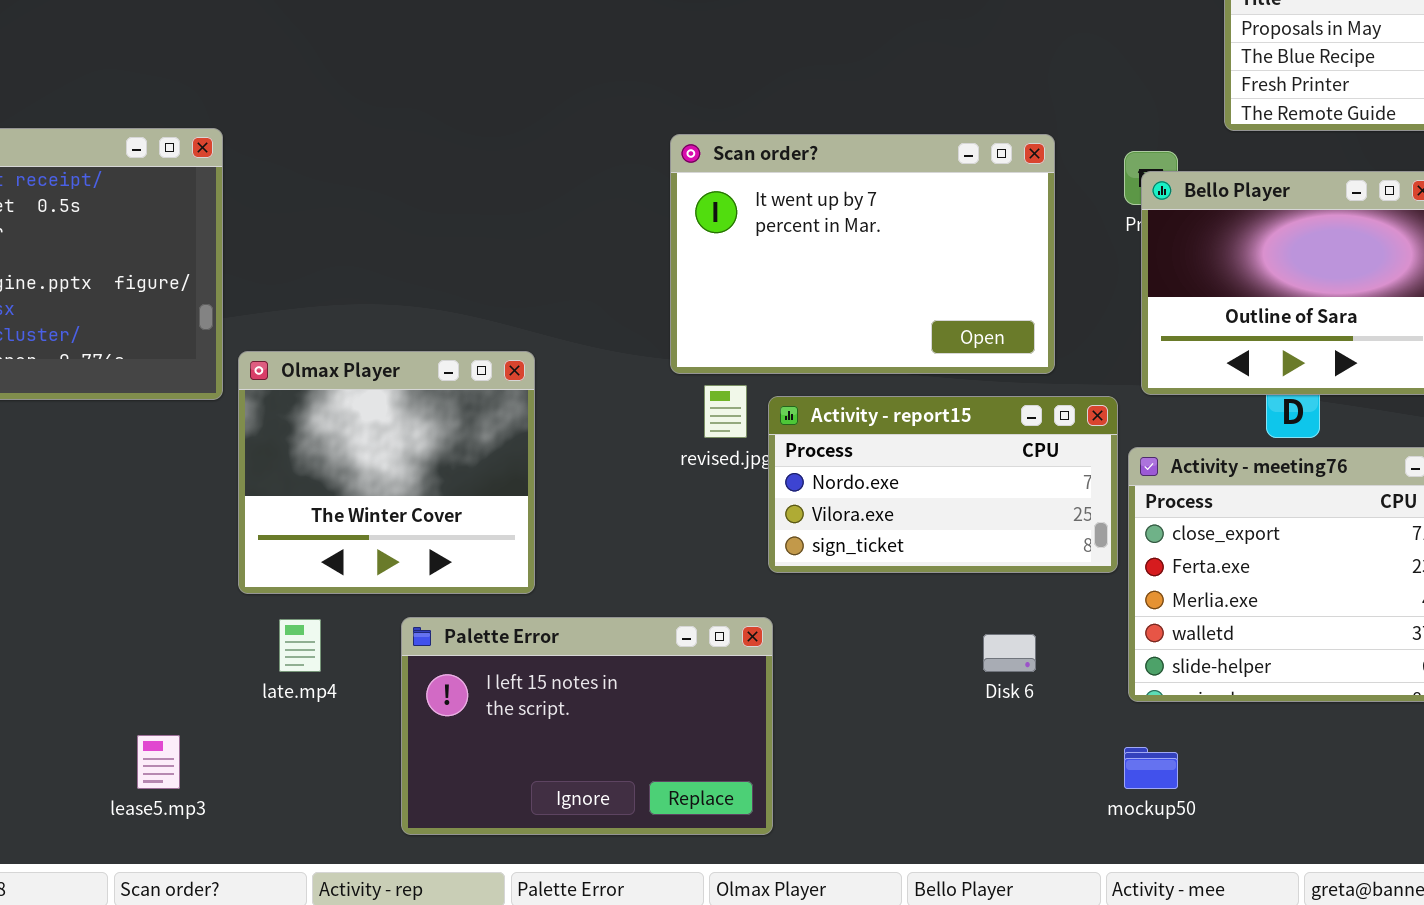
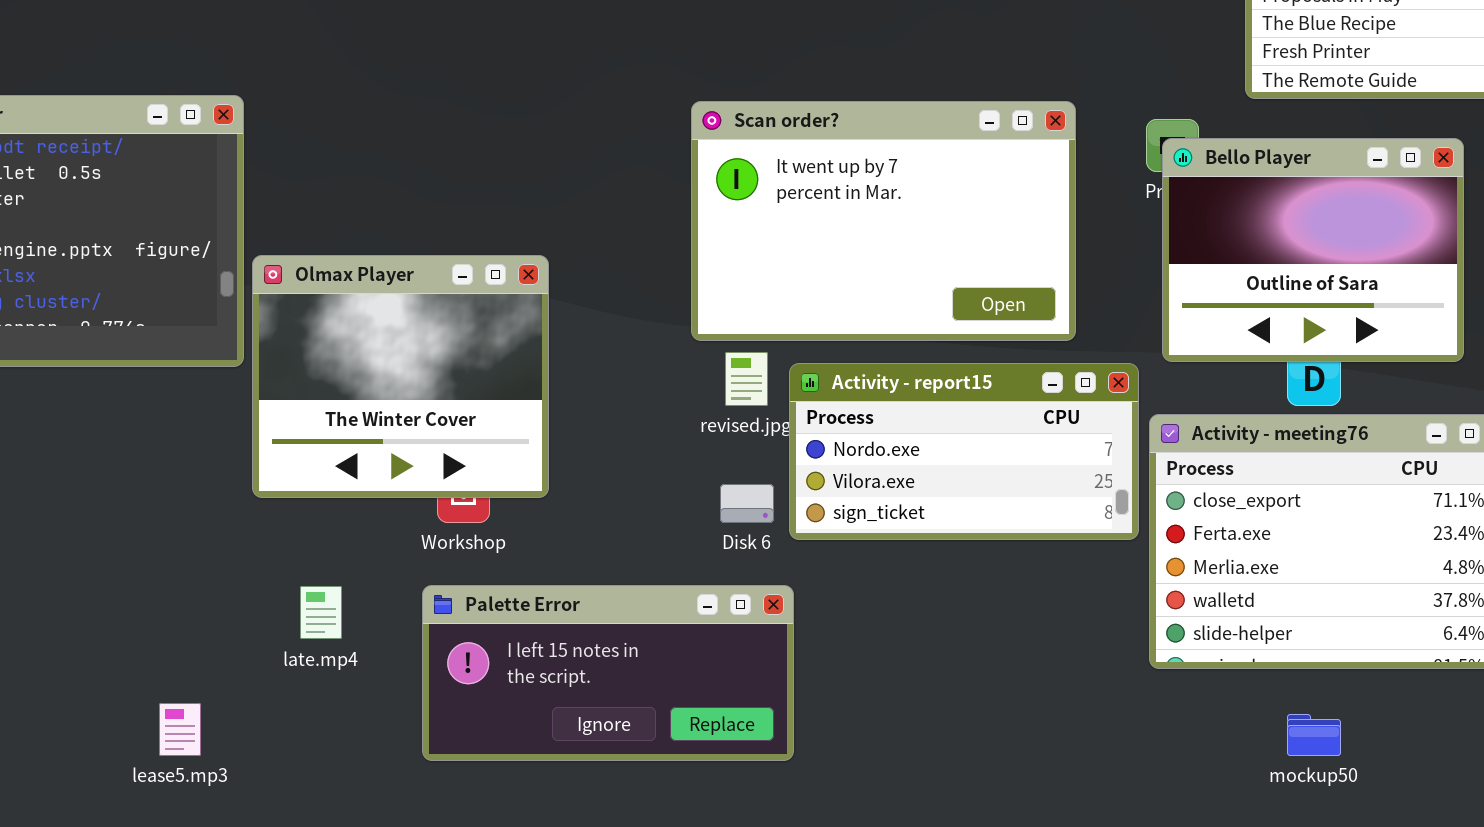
Olmax Player: [238,351,535,594] -> [252,255,549,498], moved
Palette Error: [401,617,773,835] -> [422,585,794,761], resized
Disk 6: [983,634,1036,672] -> [720,484,774,523], moved
mockup50: [1124,747,1178,789] -> [1287,714,1341,756], moved

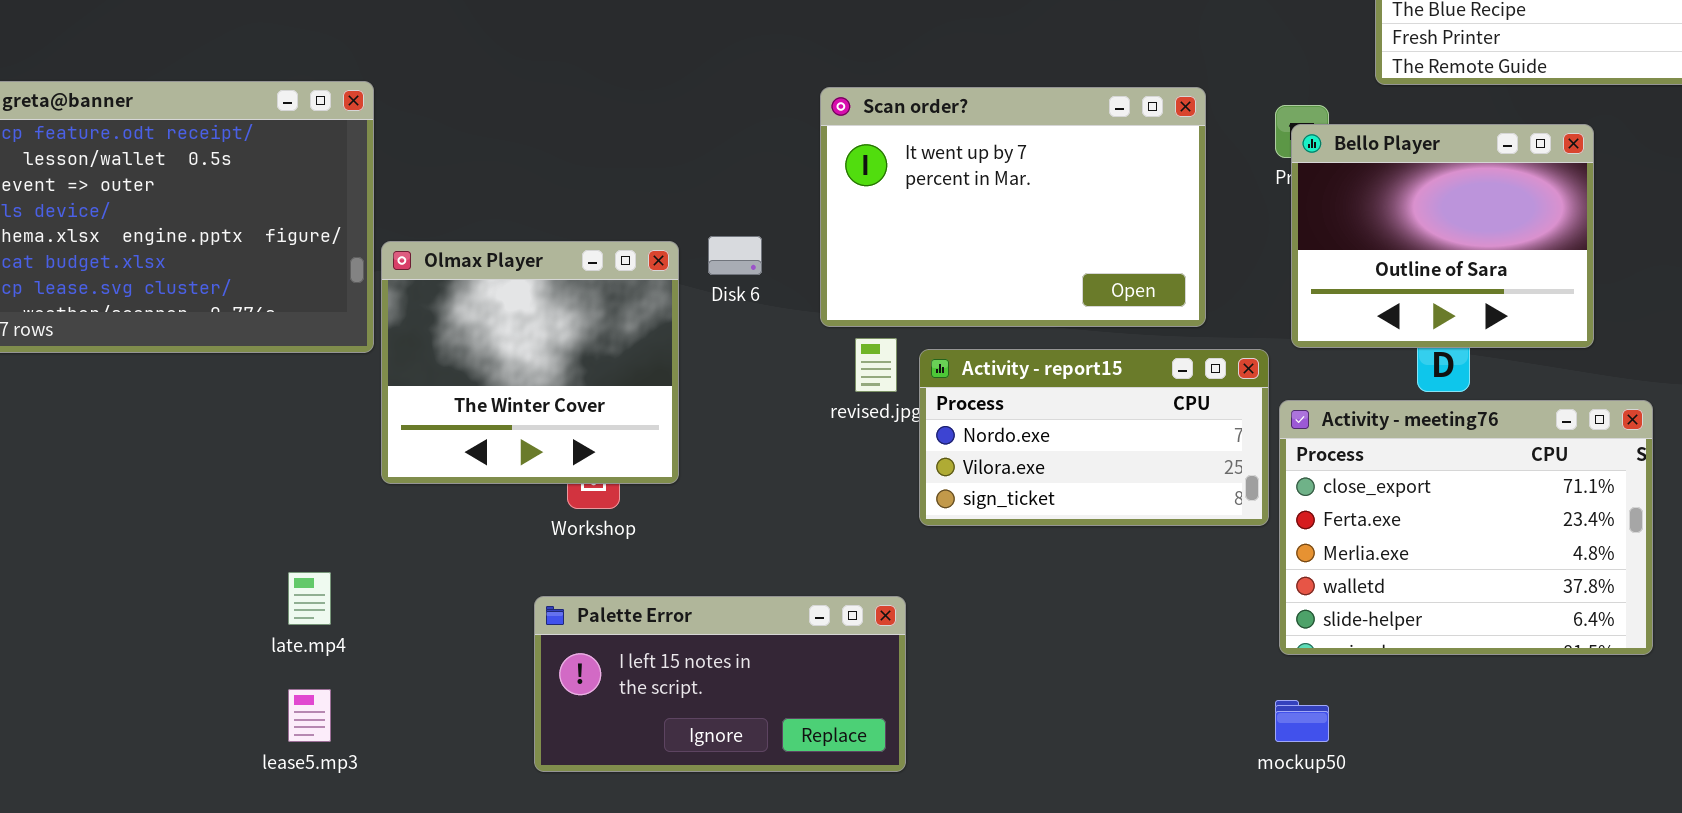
Disk 6: [720,484,774,523] -> [708,236,762,275], moved
Palette Error: [422,585,794,761] -> [534,596,906,772], moved
late.mp4: [300,586,342,639] -> [288,572,331,625], moved
mockup50: [1287,714,1341,756] -> [1275,700,1329,742], moved

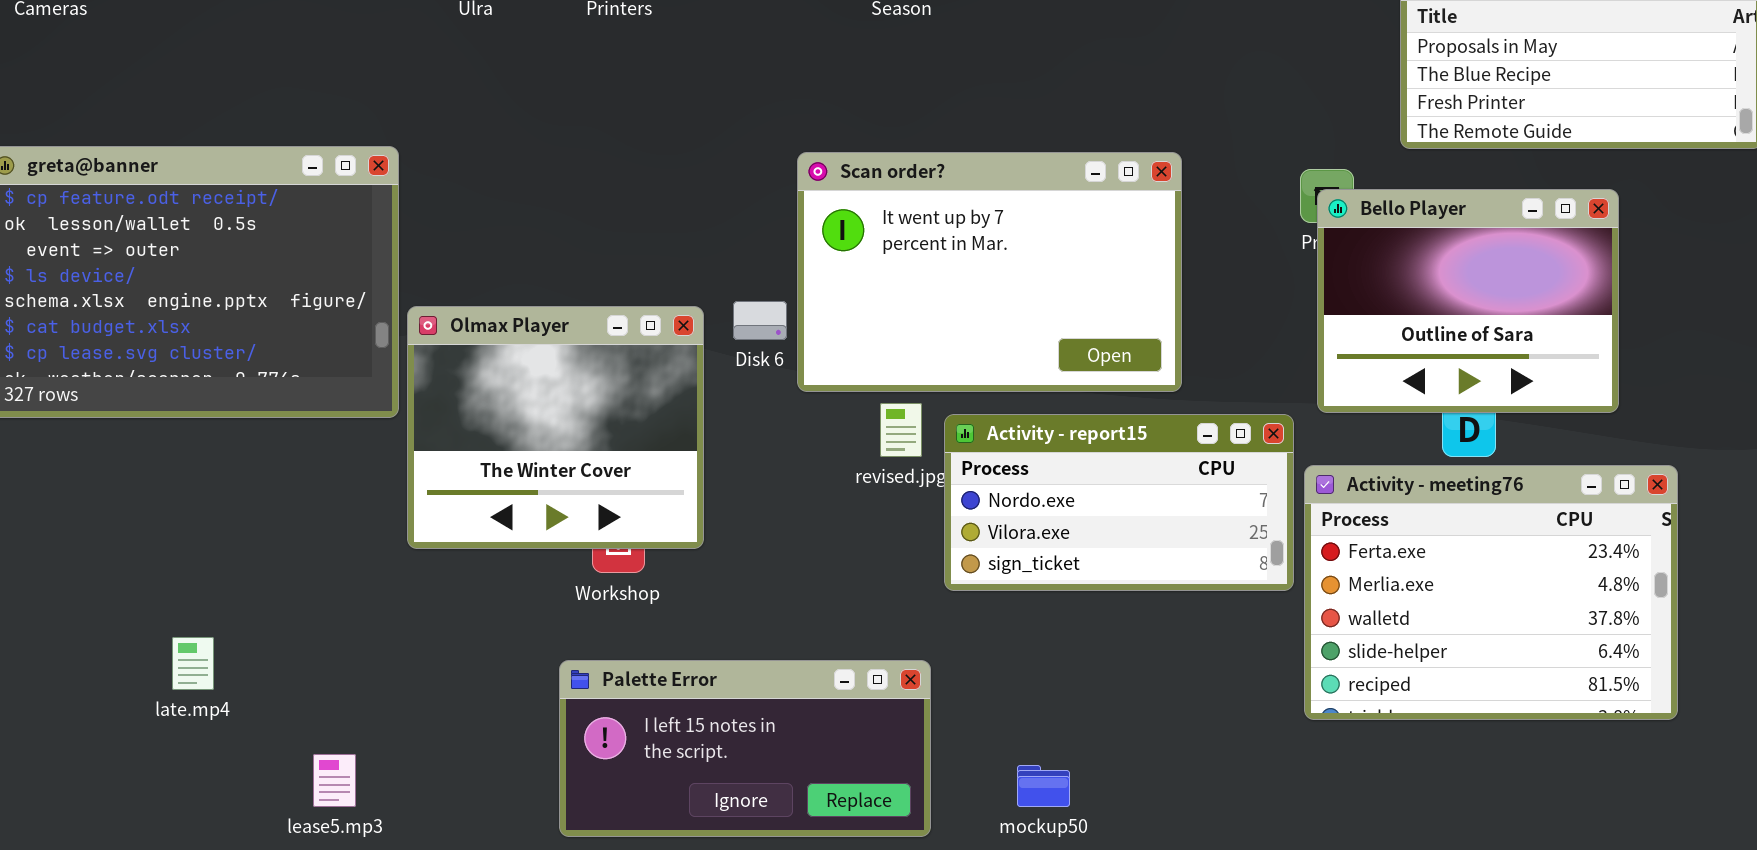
Scan order?: [820,87,1206,327] -> [797,152,1182,392], moved
Activity - meeting76: [1279,400,1653,655] -> [1304,465,1678,720], scrolled down 1 row
late.mp4: [288,572,331,625] -> [172,637,214,690], moved
mockup50: [1275,700,1329,742] -> [1017,765,1070,807], moved

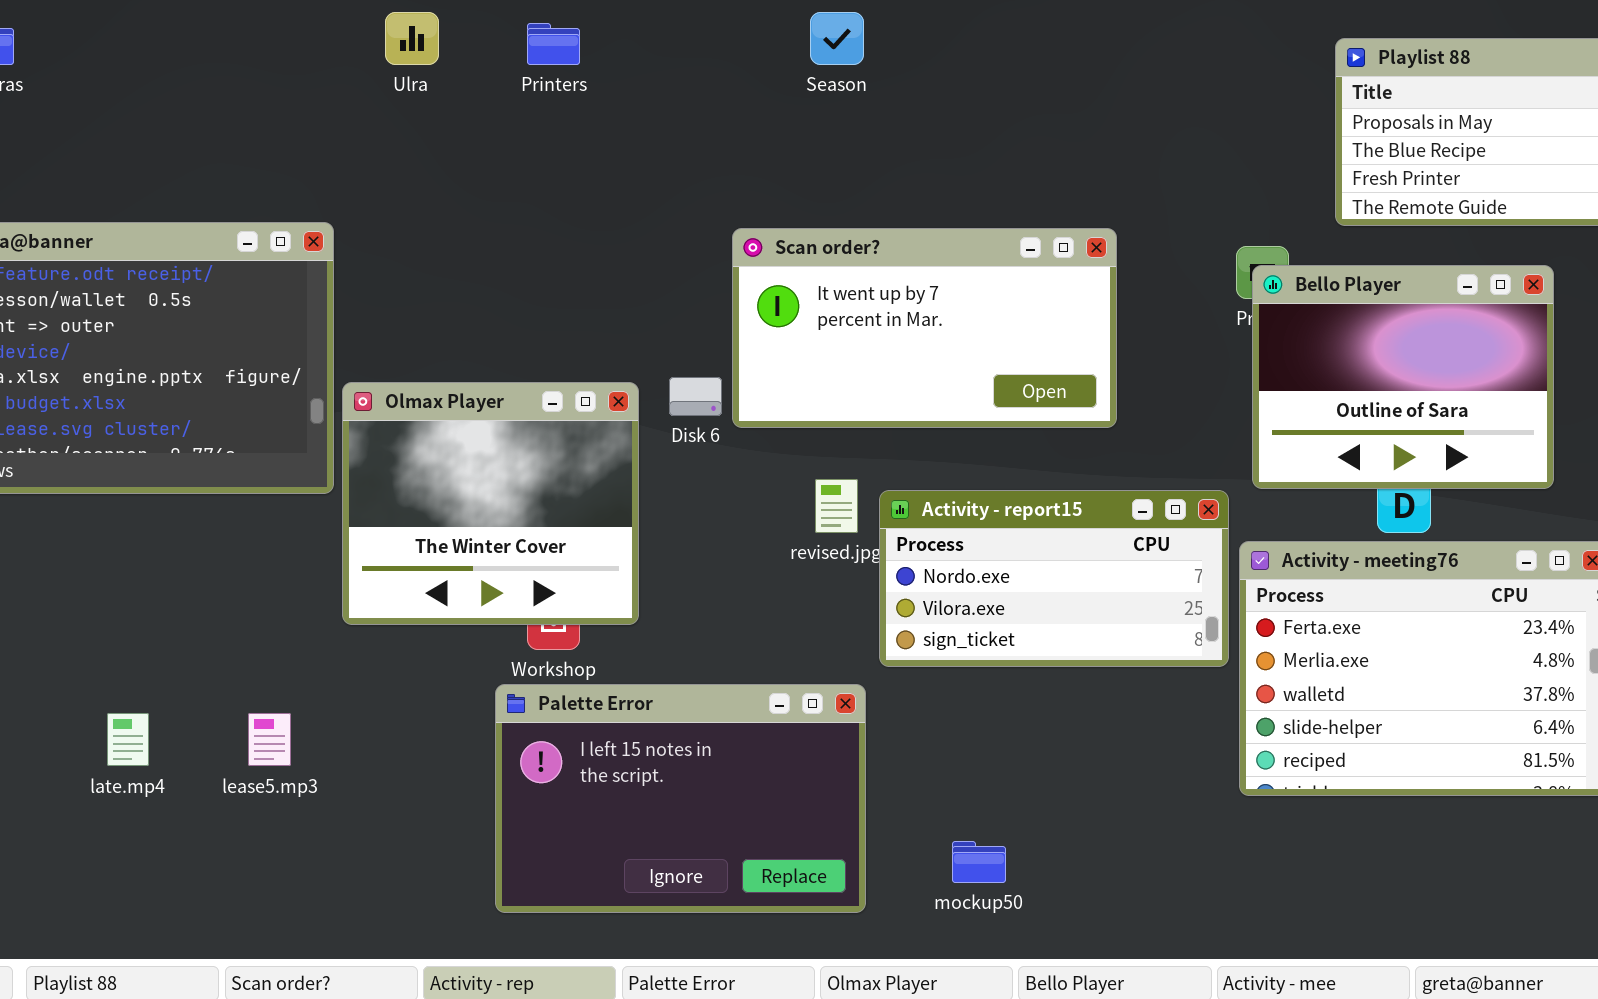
Scan order?: [797,152,1182,392] -> [732,228,1117,428], resized
Palette Error: [559,660,931,837] -> [495,684,866,913], resized
lease5.mp3: [313,754,356,807] -> [248,713,291,766], moved

